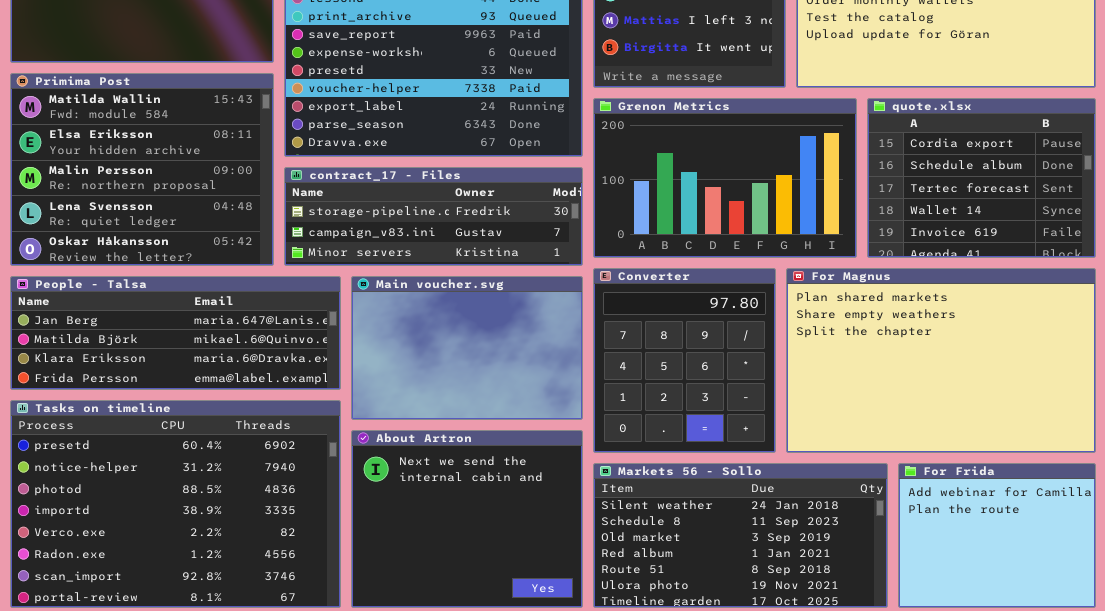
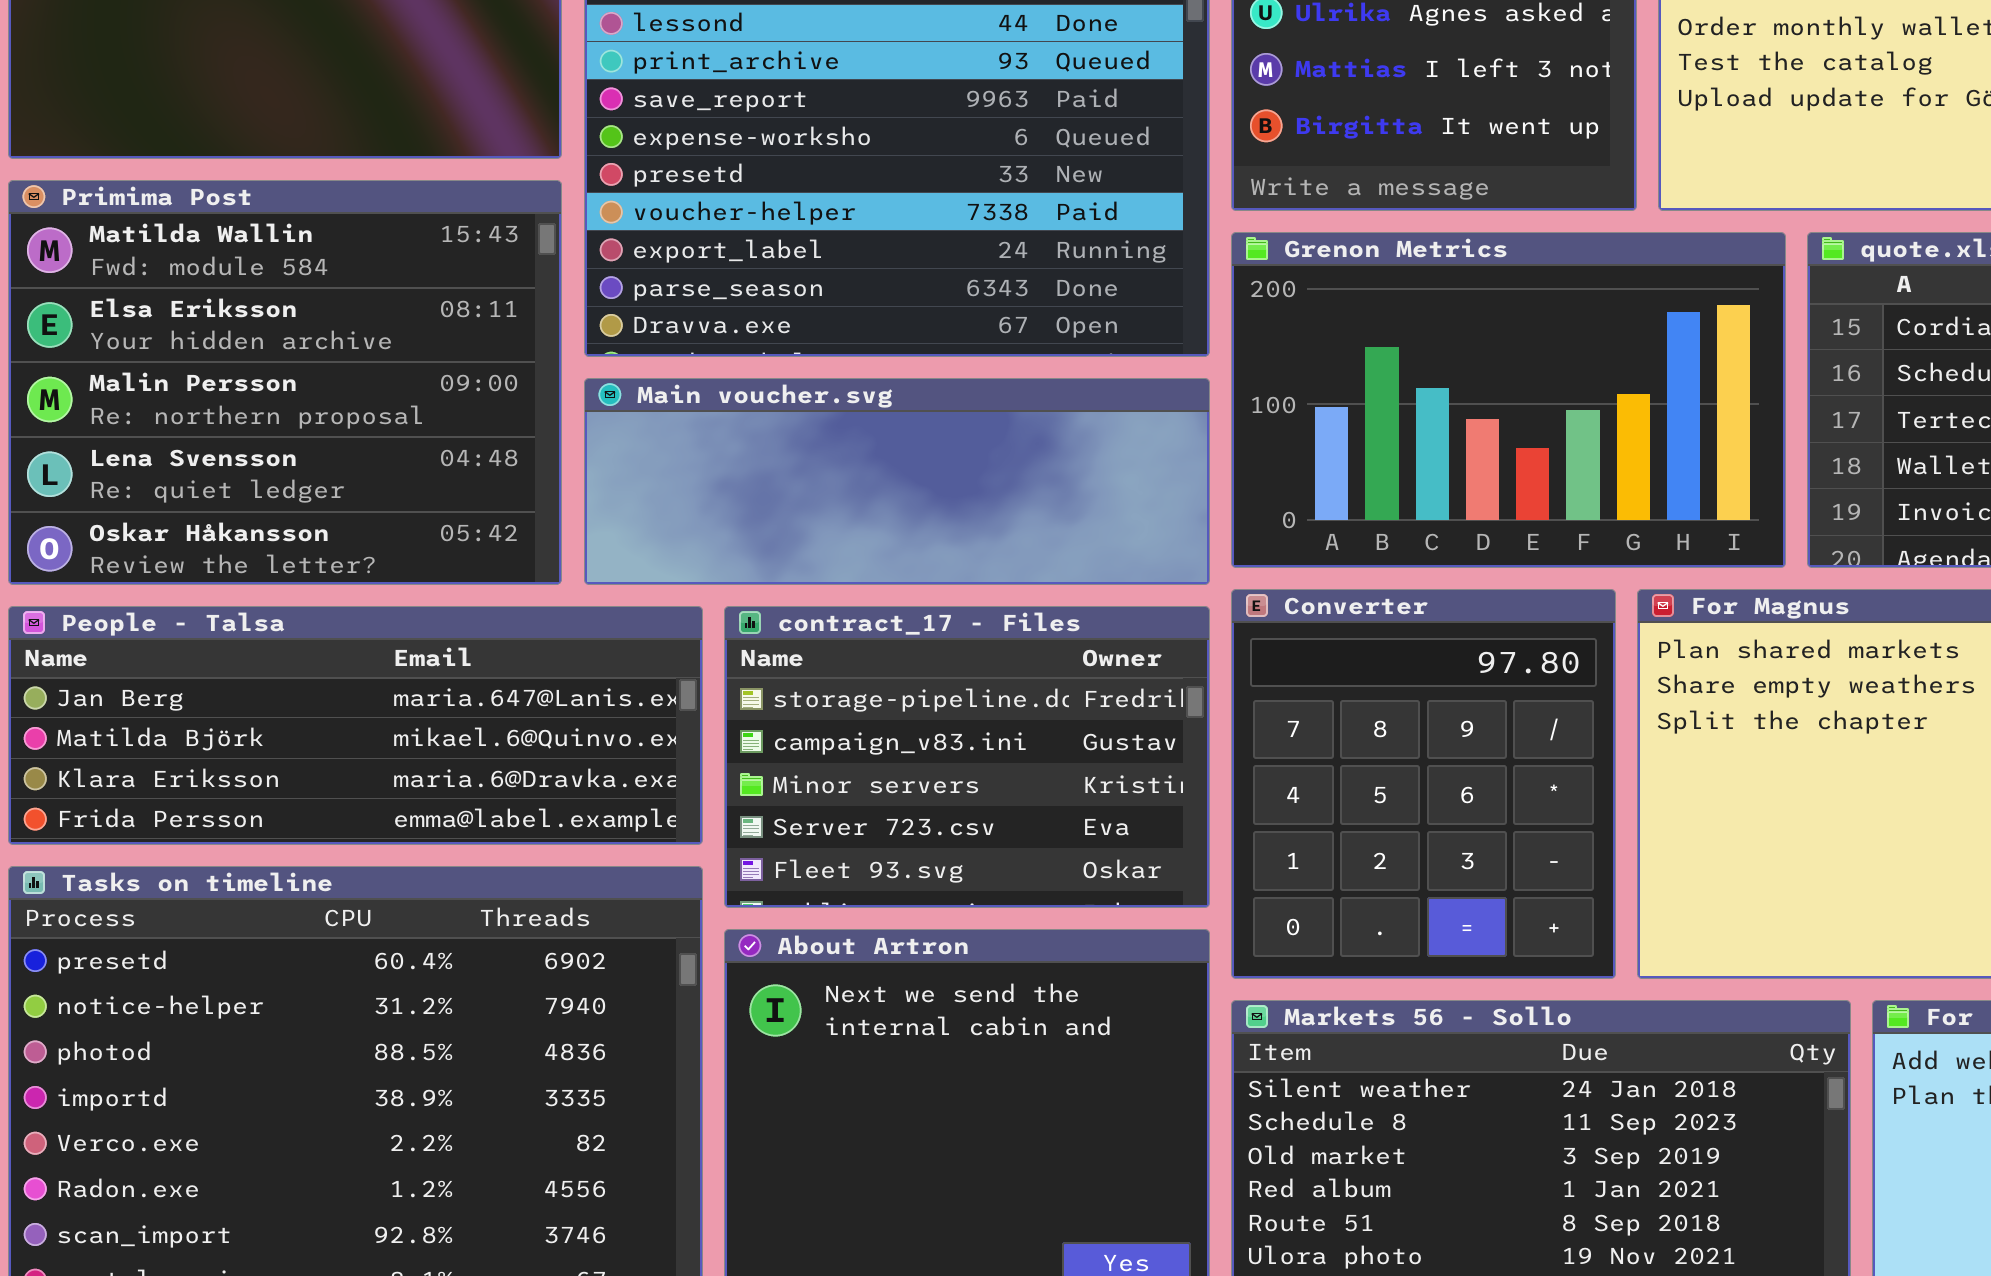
contract_17 - Files: [284,167,583,266] -> [724,606,1210,908], moved, resized
Main voucher.svg: [351,276,583,420] -> [584,378,1210,585], moved, resized

